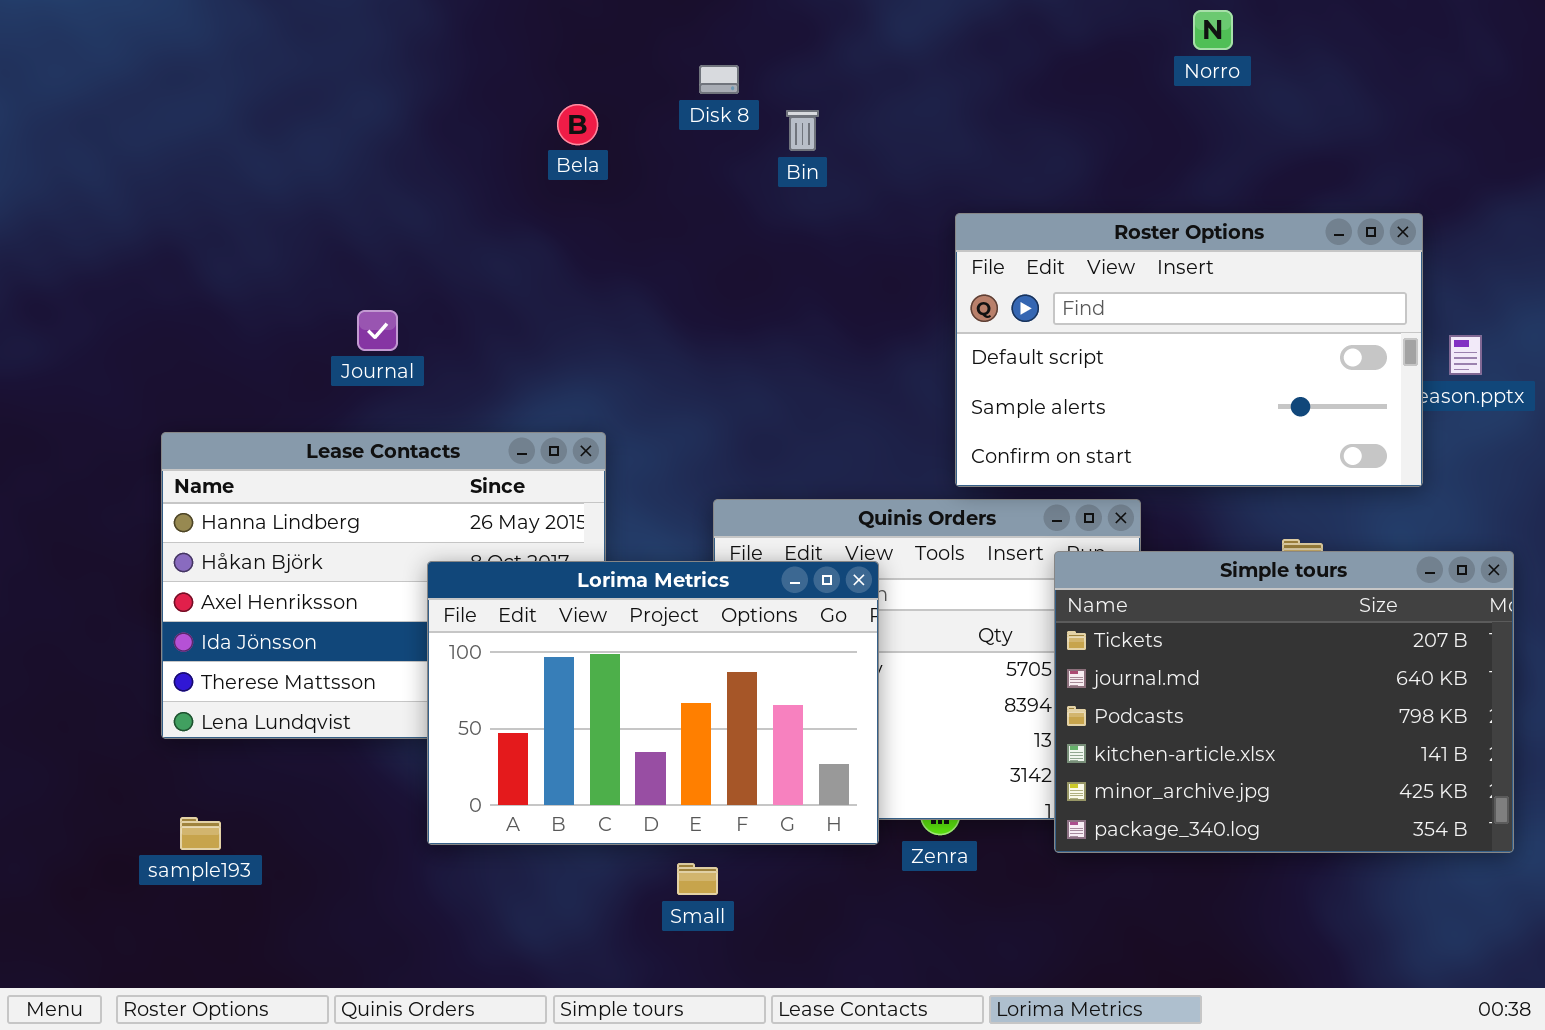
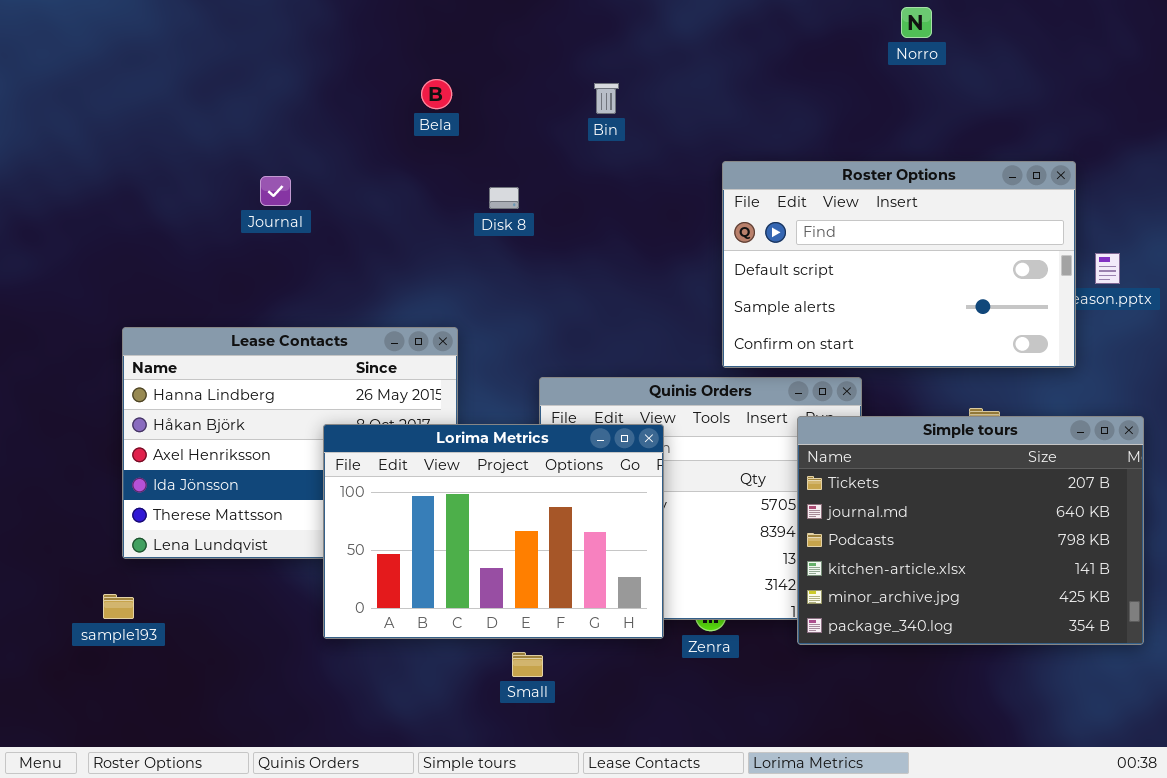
Disk 8: [699,65,739,94] -> [489,187,519,209], moved
Journal: [357,310,398,351] -> [260,176,291,206], moved
sample193: [180,817,221,850] -> [103,594,134,619], moved

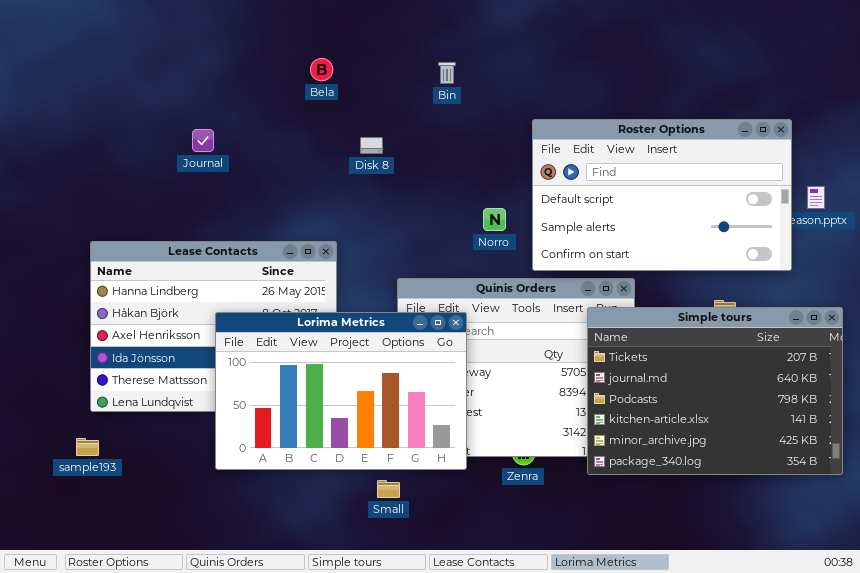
Norro: [901,7,932,38] -> [483,208,506,231], moved
Lorima Metrics: [323,424,664,639] -> [215,312,467,470], moved

